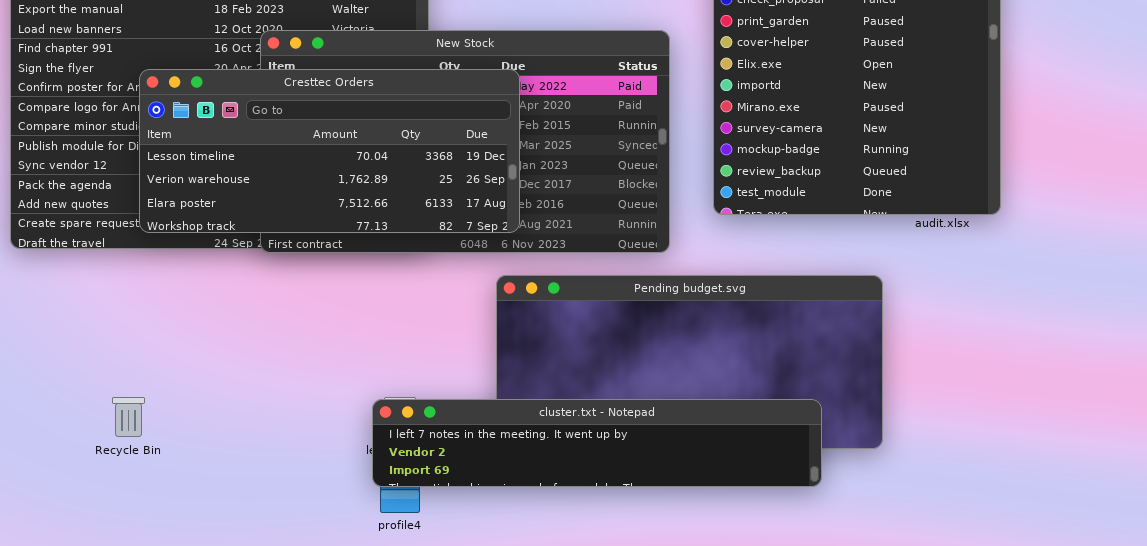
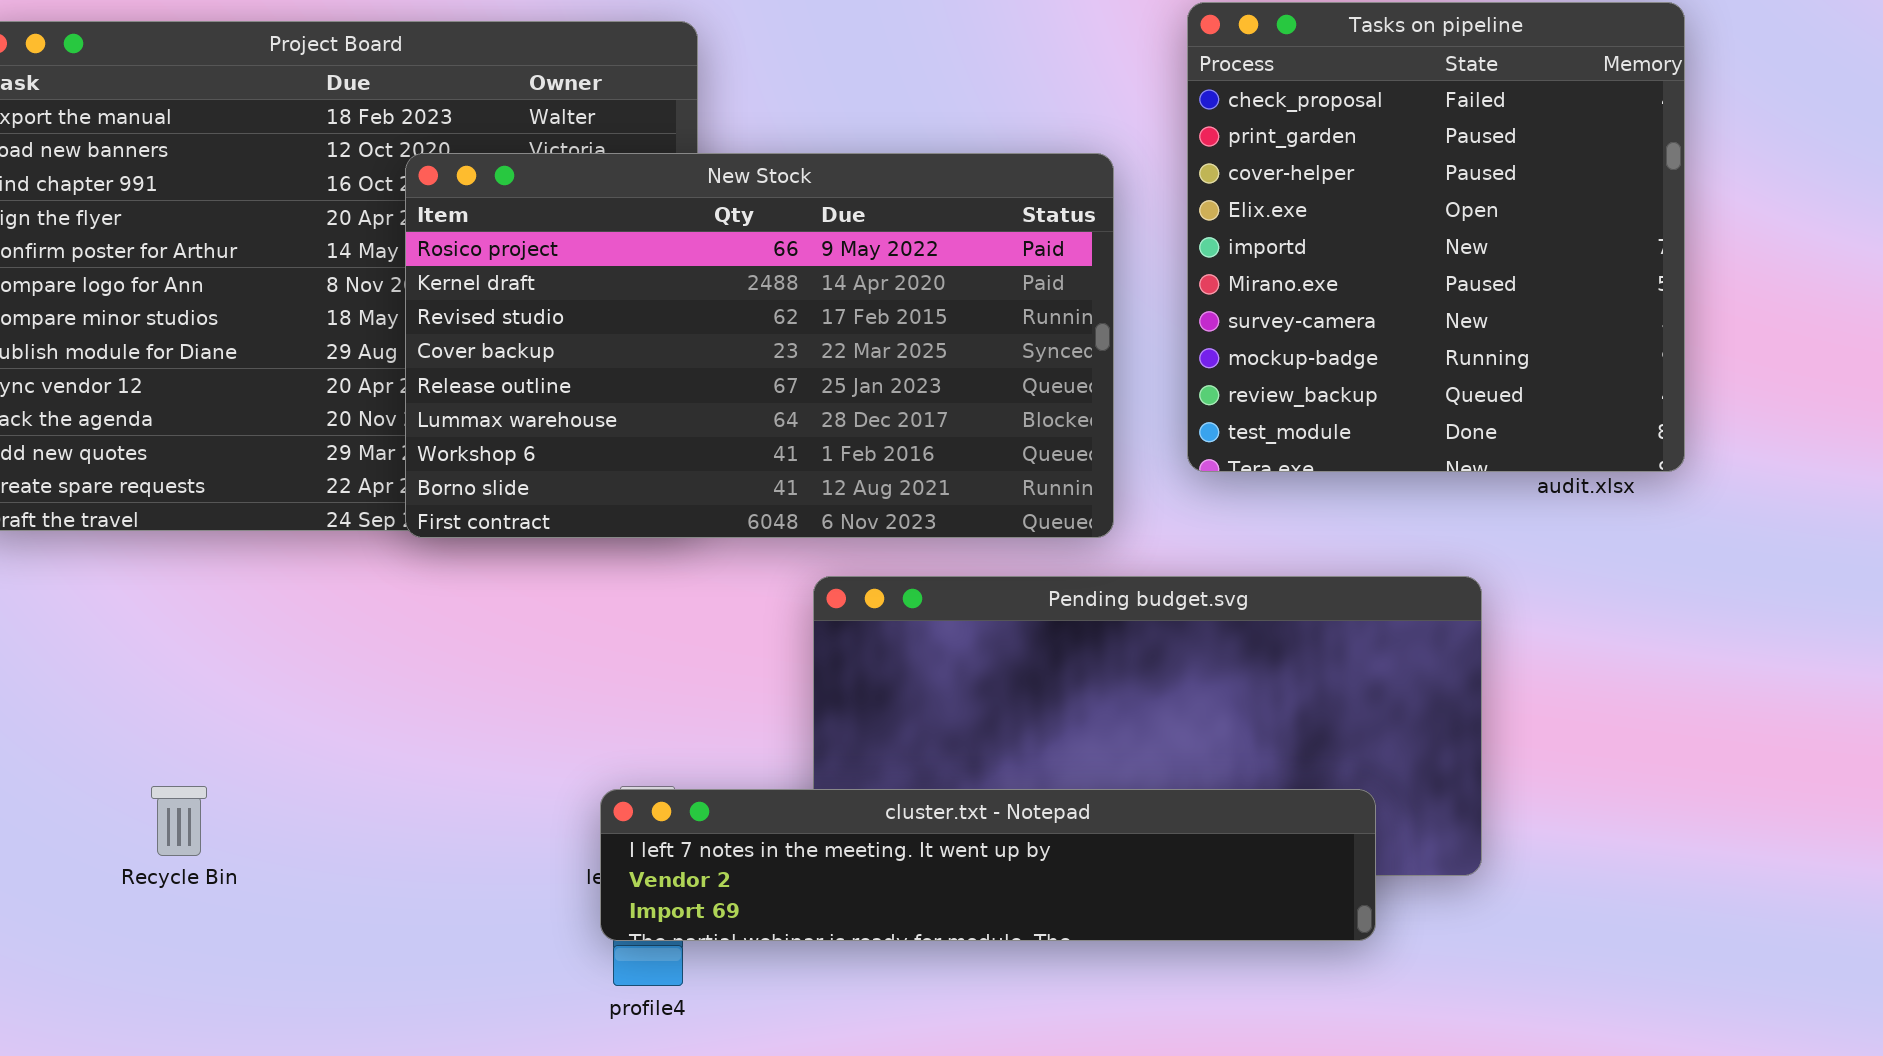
Cresttec Orders: [139,69,520,233] -> none, closed

